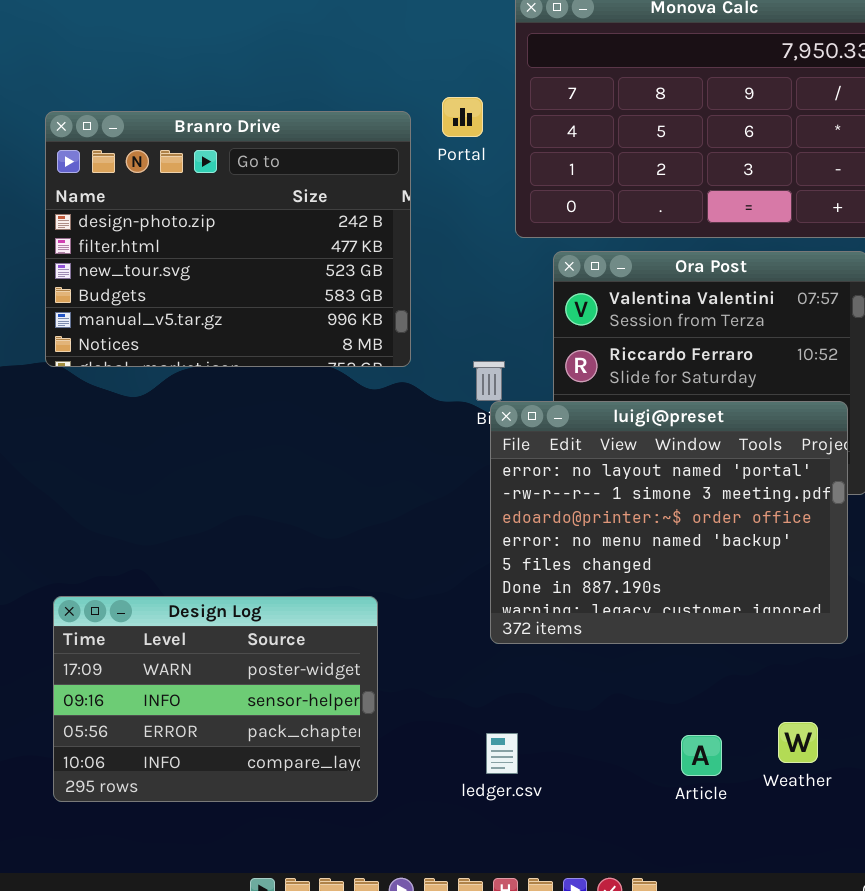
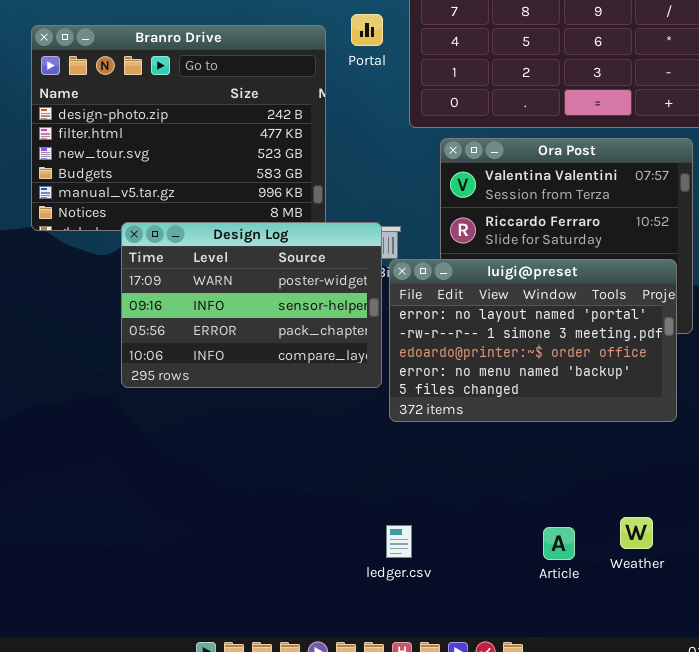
luigi@preset: [490,401,848,644] -> [389,259,677,422], resized
Design Log: [53,596,378,802] -> [121,222,382,388], moved

